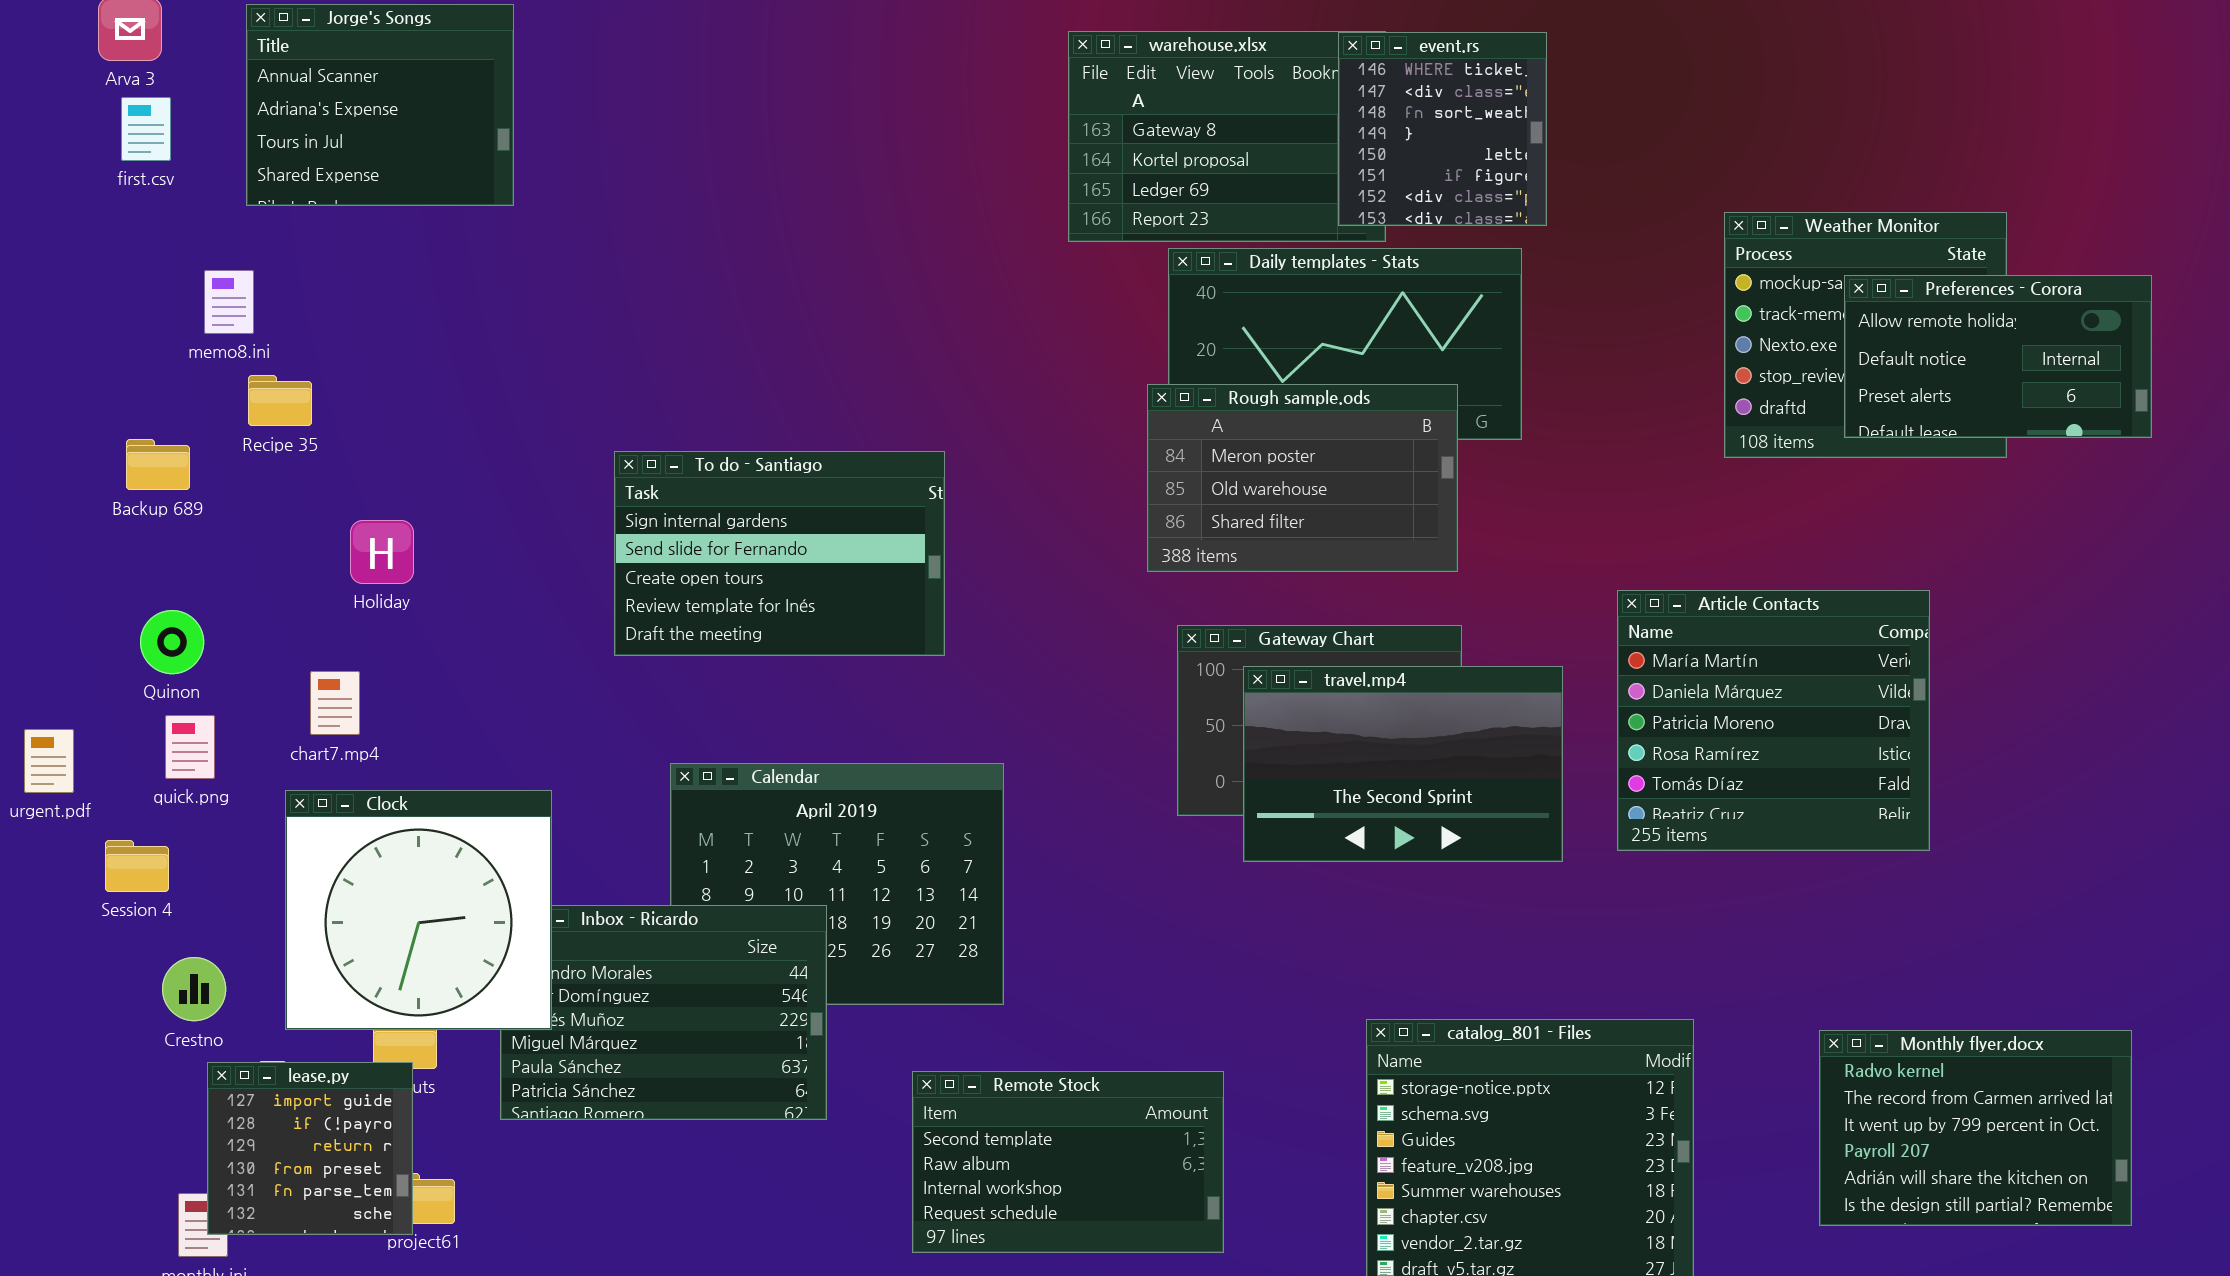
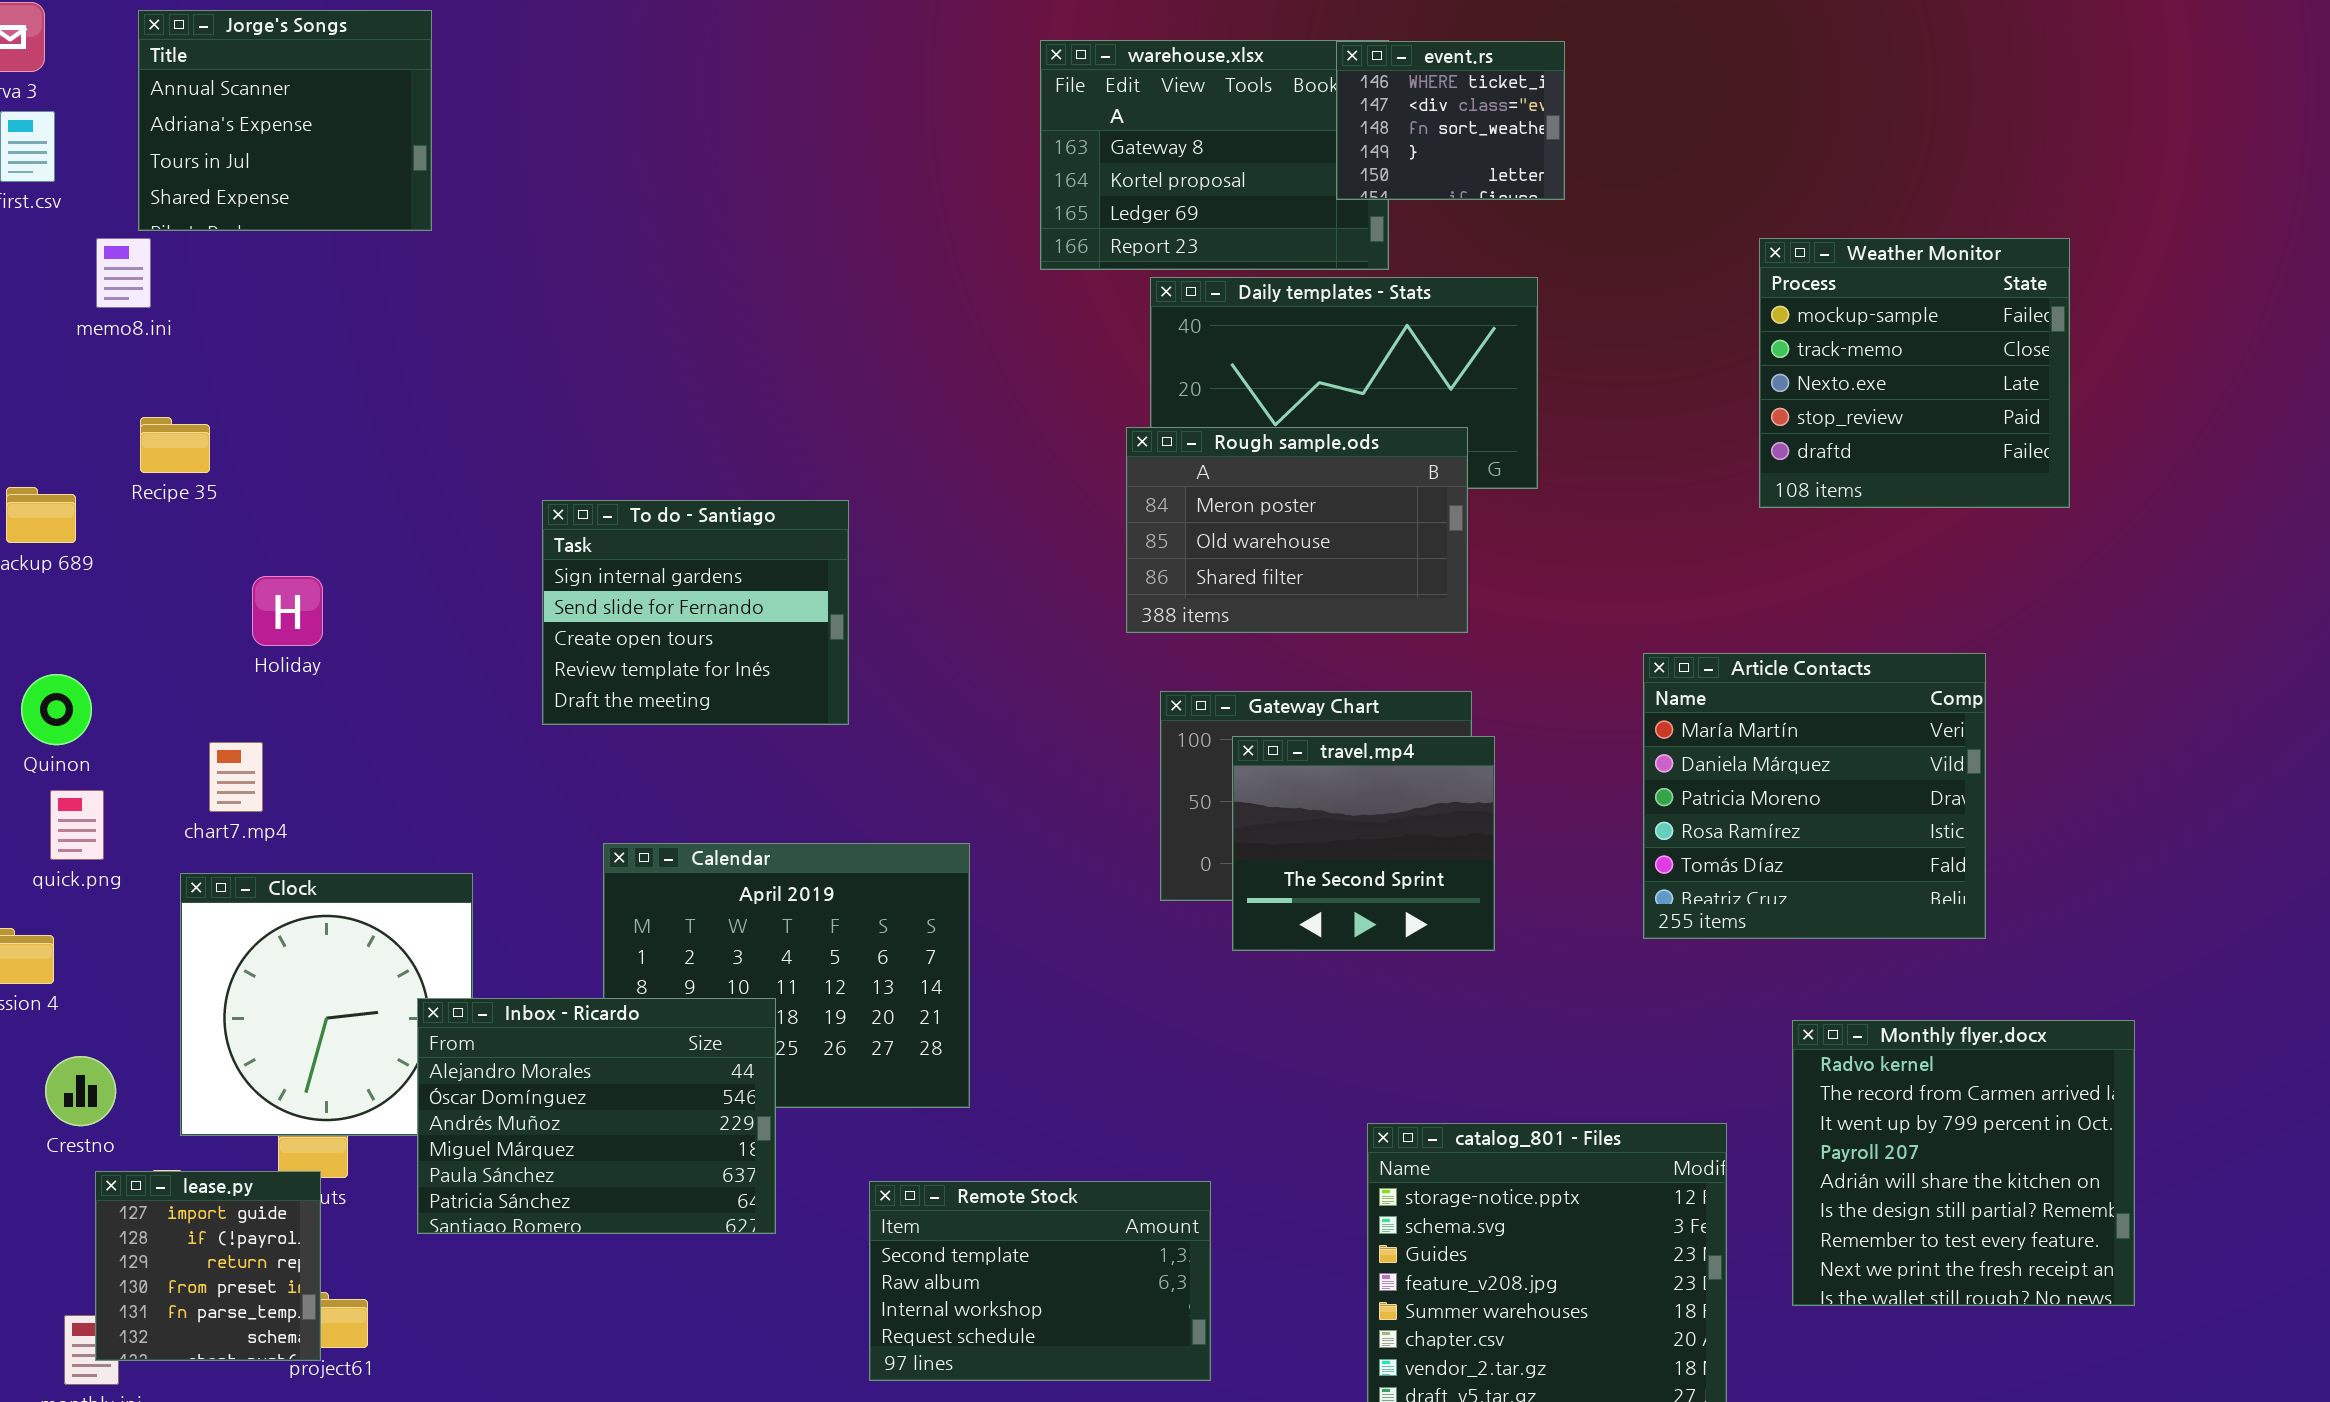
event.rs: [1338,32,1547,226] -> [1336,41,1565,200], resized
memo8.ini: [204,270,254,334] -> [96,238,151,308], moved
Preferences - Corora: [1844,275,2152,438] -> none, closed
To do - Santiago: [614,451,945,656] -> [542,500,849,725], resized
travel.mp4: [1243,666,1563,862] -> [1232,736,1495,951], resized
Inbox - Ricardo: [500,905,827,1120] -> [417,998,776,1234], raised
Monthly flyer.docx: [1819,1030,2132,1226] -> [1792,1020,2135,1306], moved, resized

